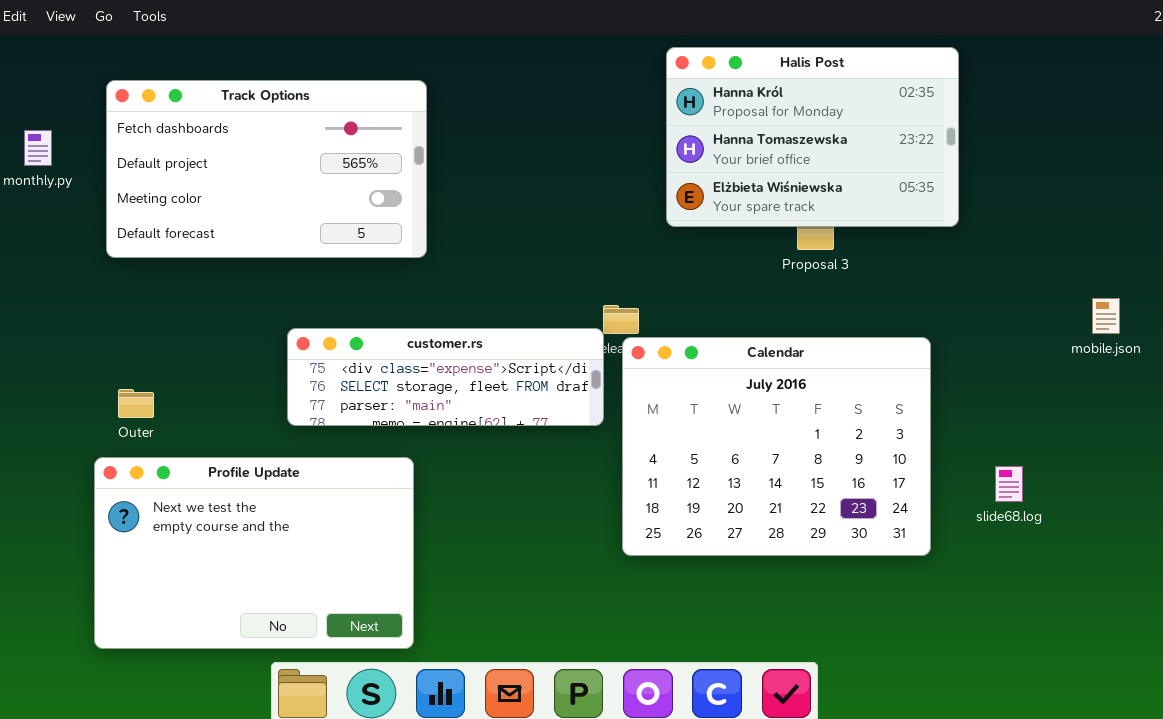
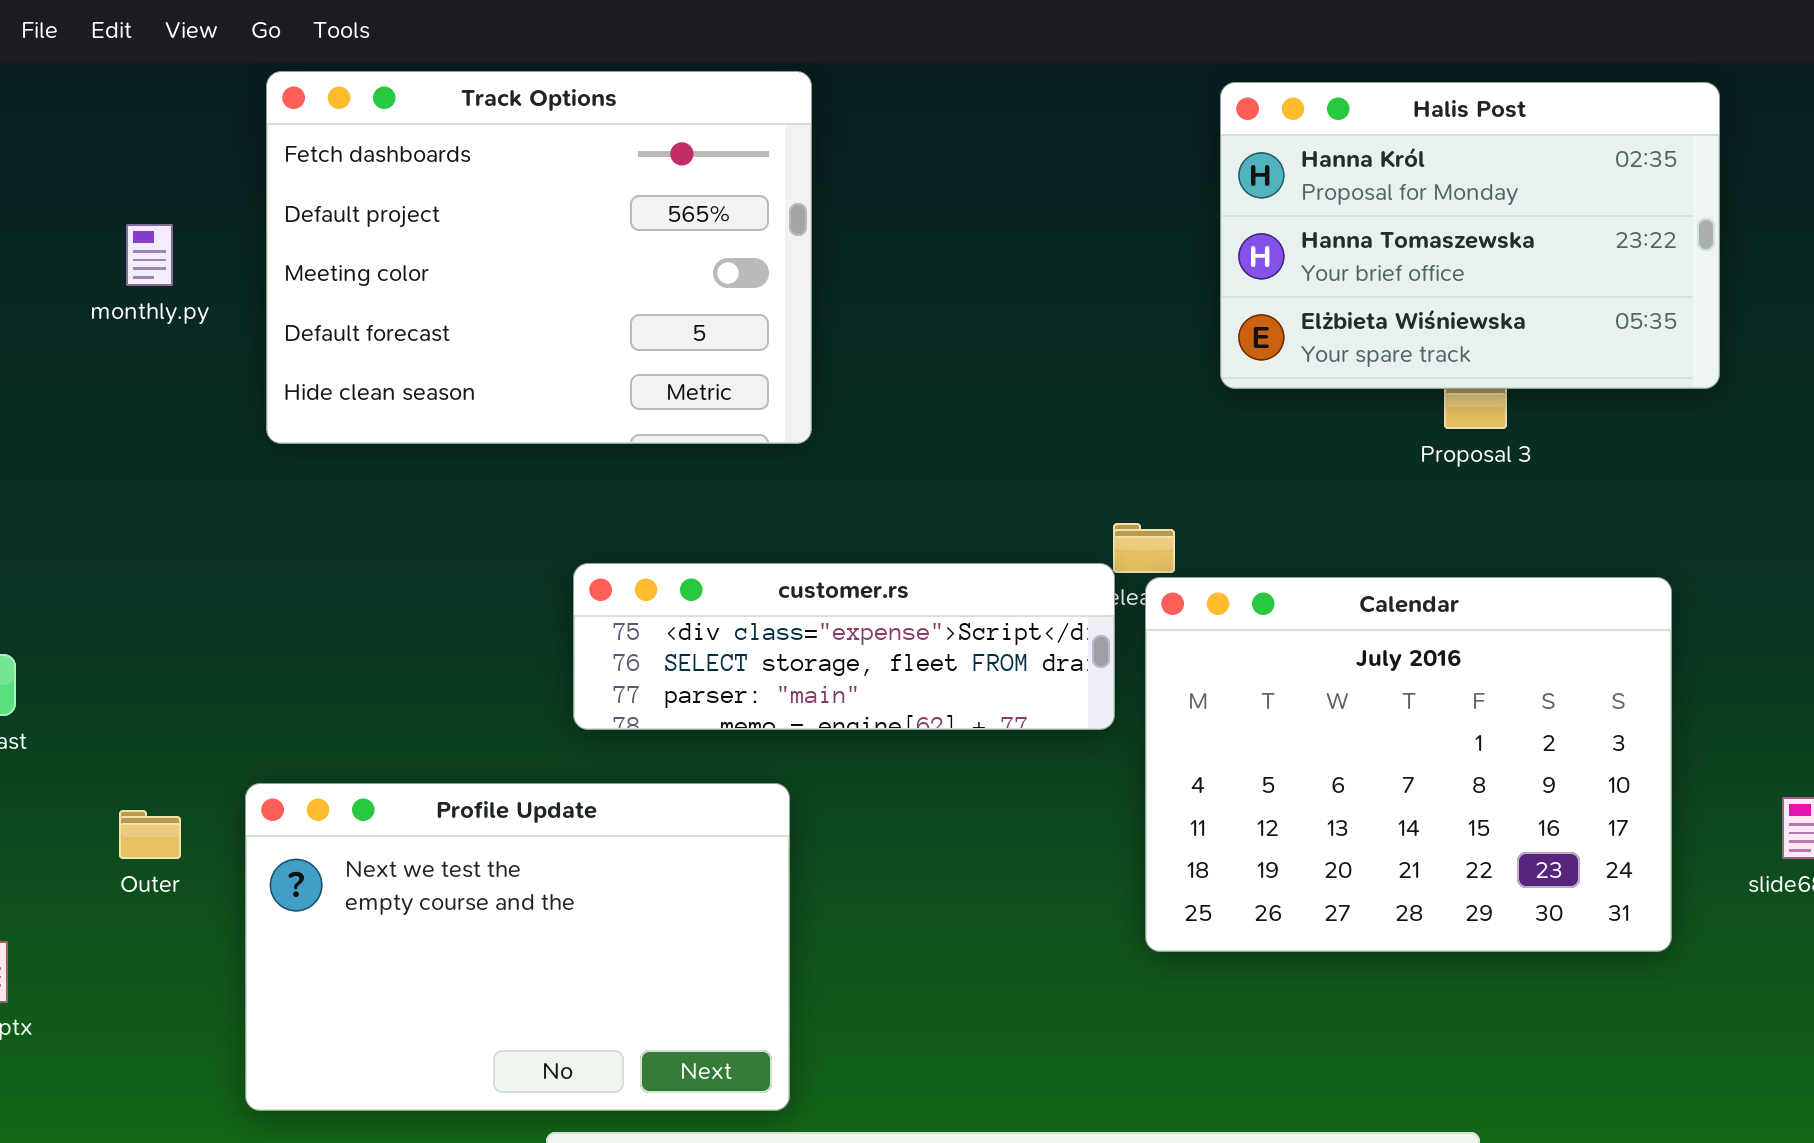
Track Options: [106,80,427,258] -> [266,71,812,444], resized
Outer: [118,389,154,418] -> [119,810,181,859], moved

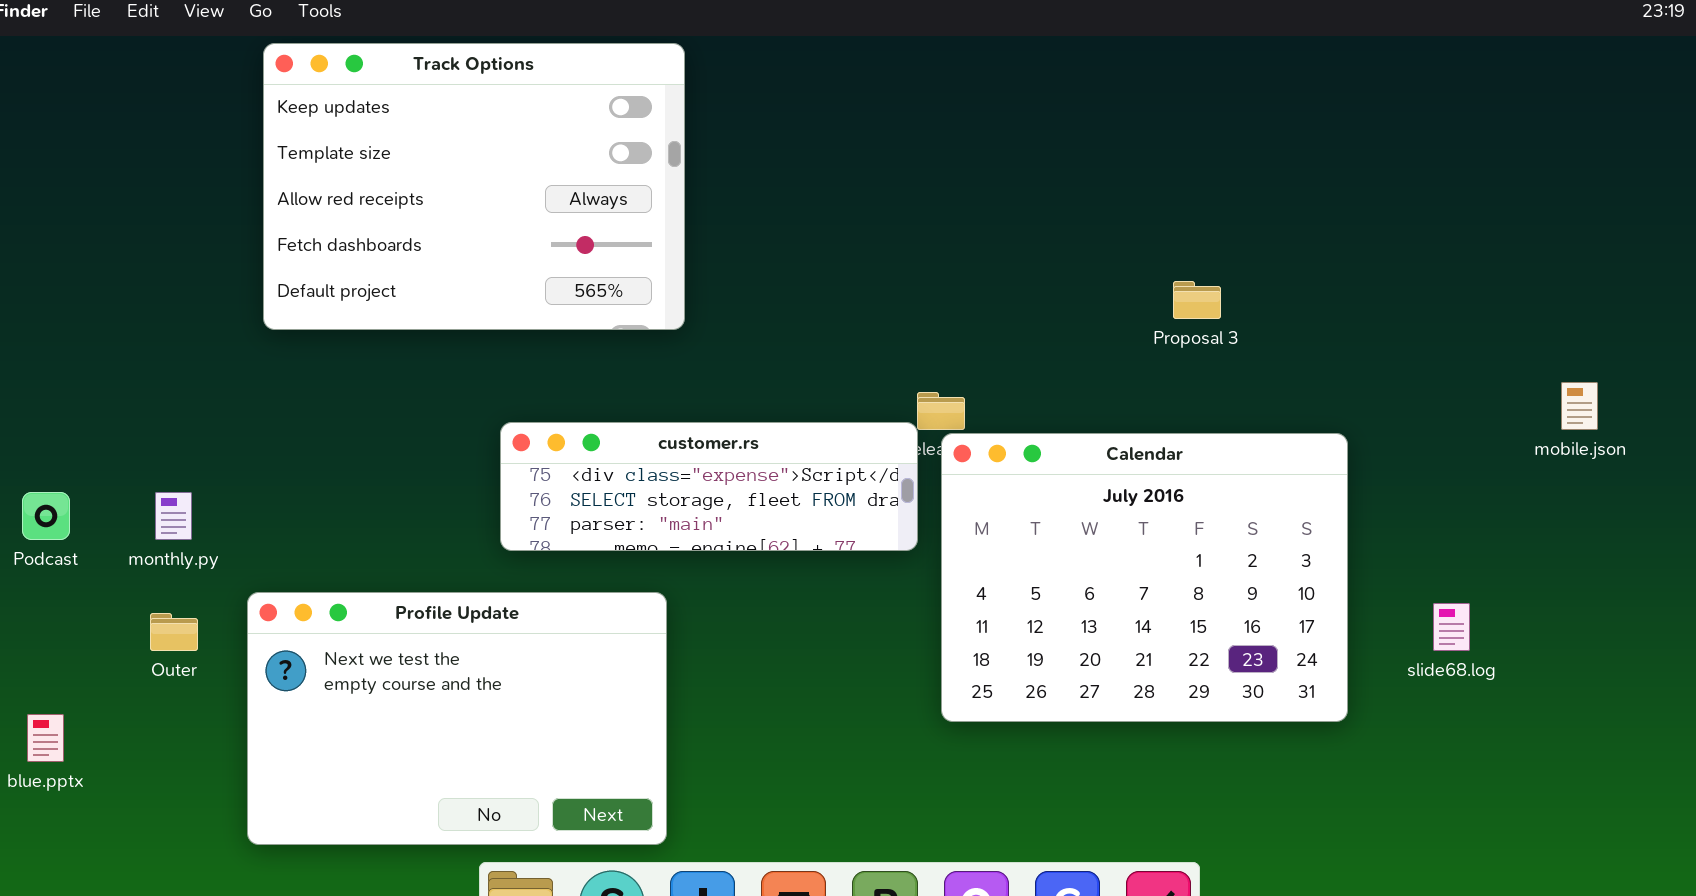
Track Options: [266,71,812,444] -> [263,43,685,330], scrolled up 3 rows
Halis Post: [1220,82,1720,389] -> none, closed
monthly.py: [126,224,173,286] -> [155,492,192,540], moved

